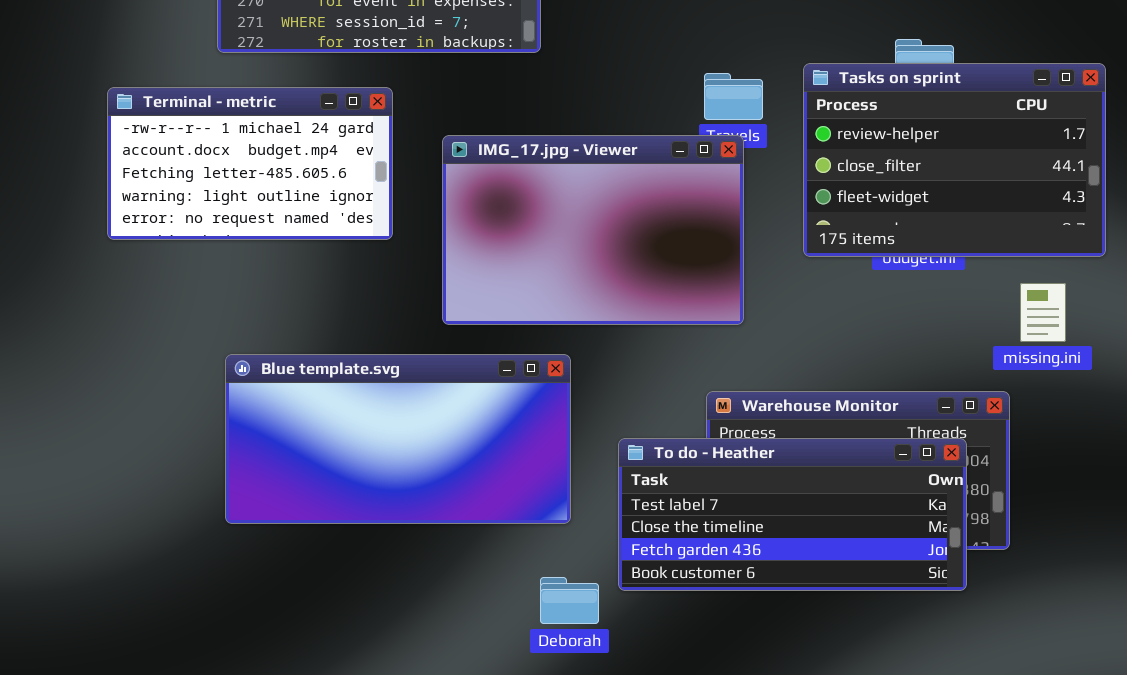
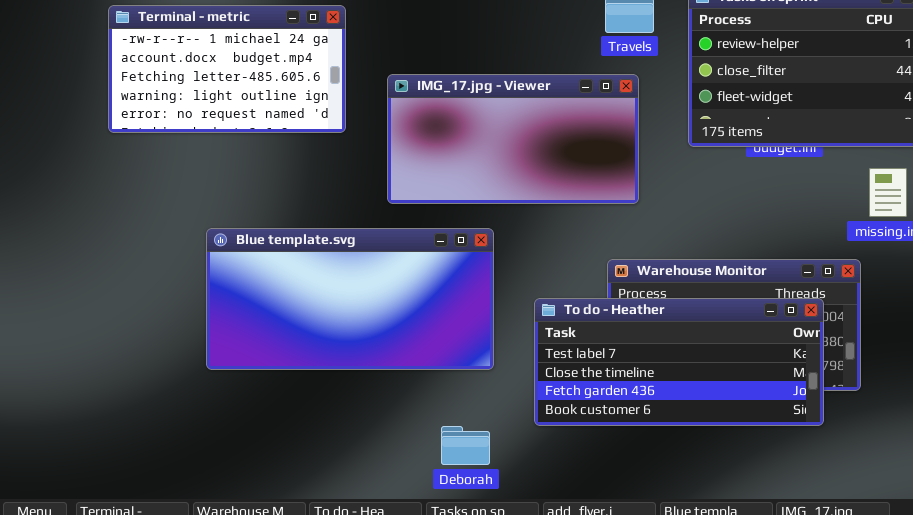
IMG_17.jpg - Viewer: [442,135,744,325] -> [387,74,639,204], resized
Deborah: [540,577,599,624] -> [441,426,490,465], moved

